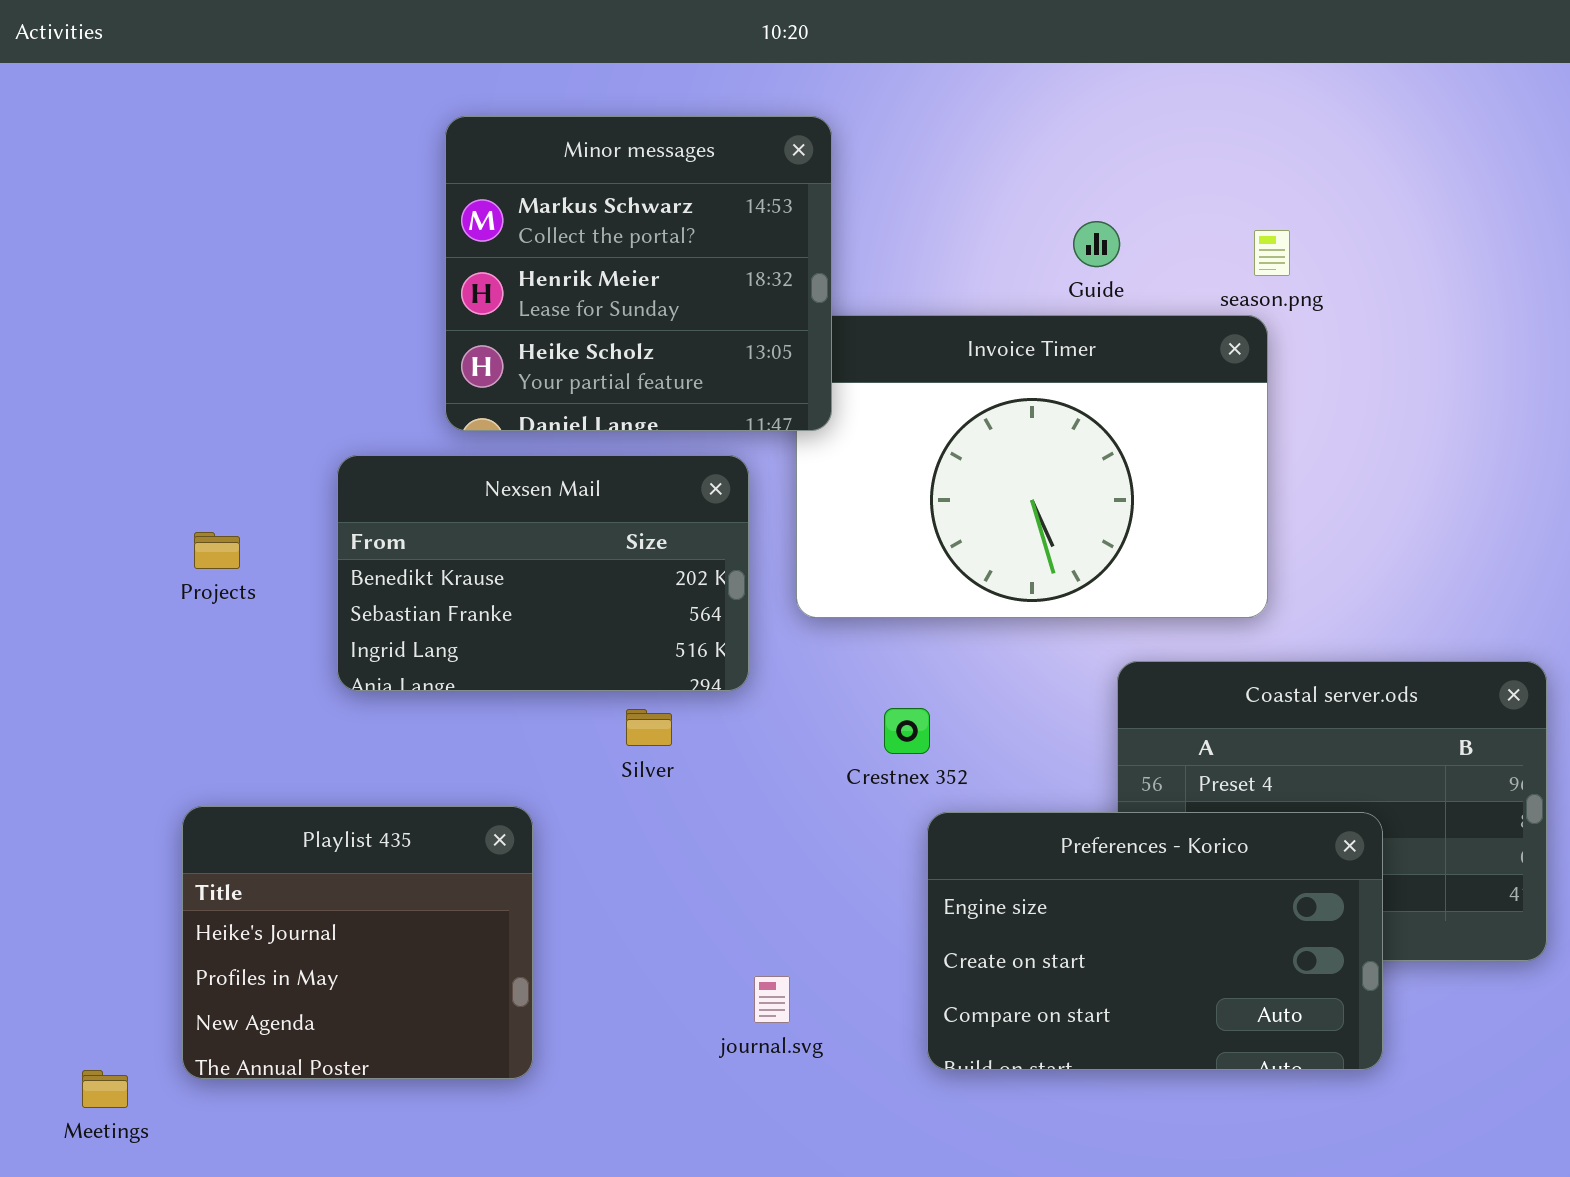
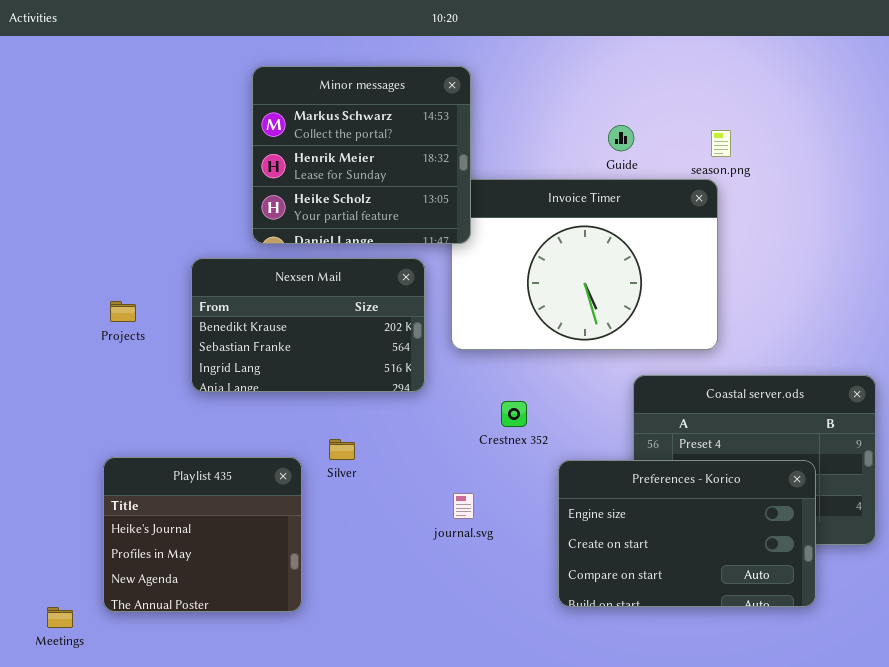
Silver: [626,709,672,746] -> [329,439,355,460], moved
Preferences - Korico: [927,812,1383,1070] -> [558,460,816,607], moved
journal.svg: [754,976,790,1023] -> [453,493,474,519], moved

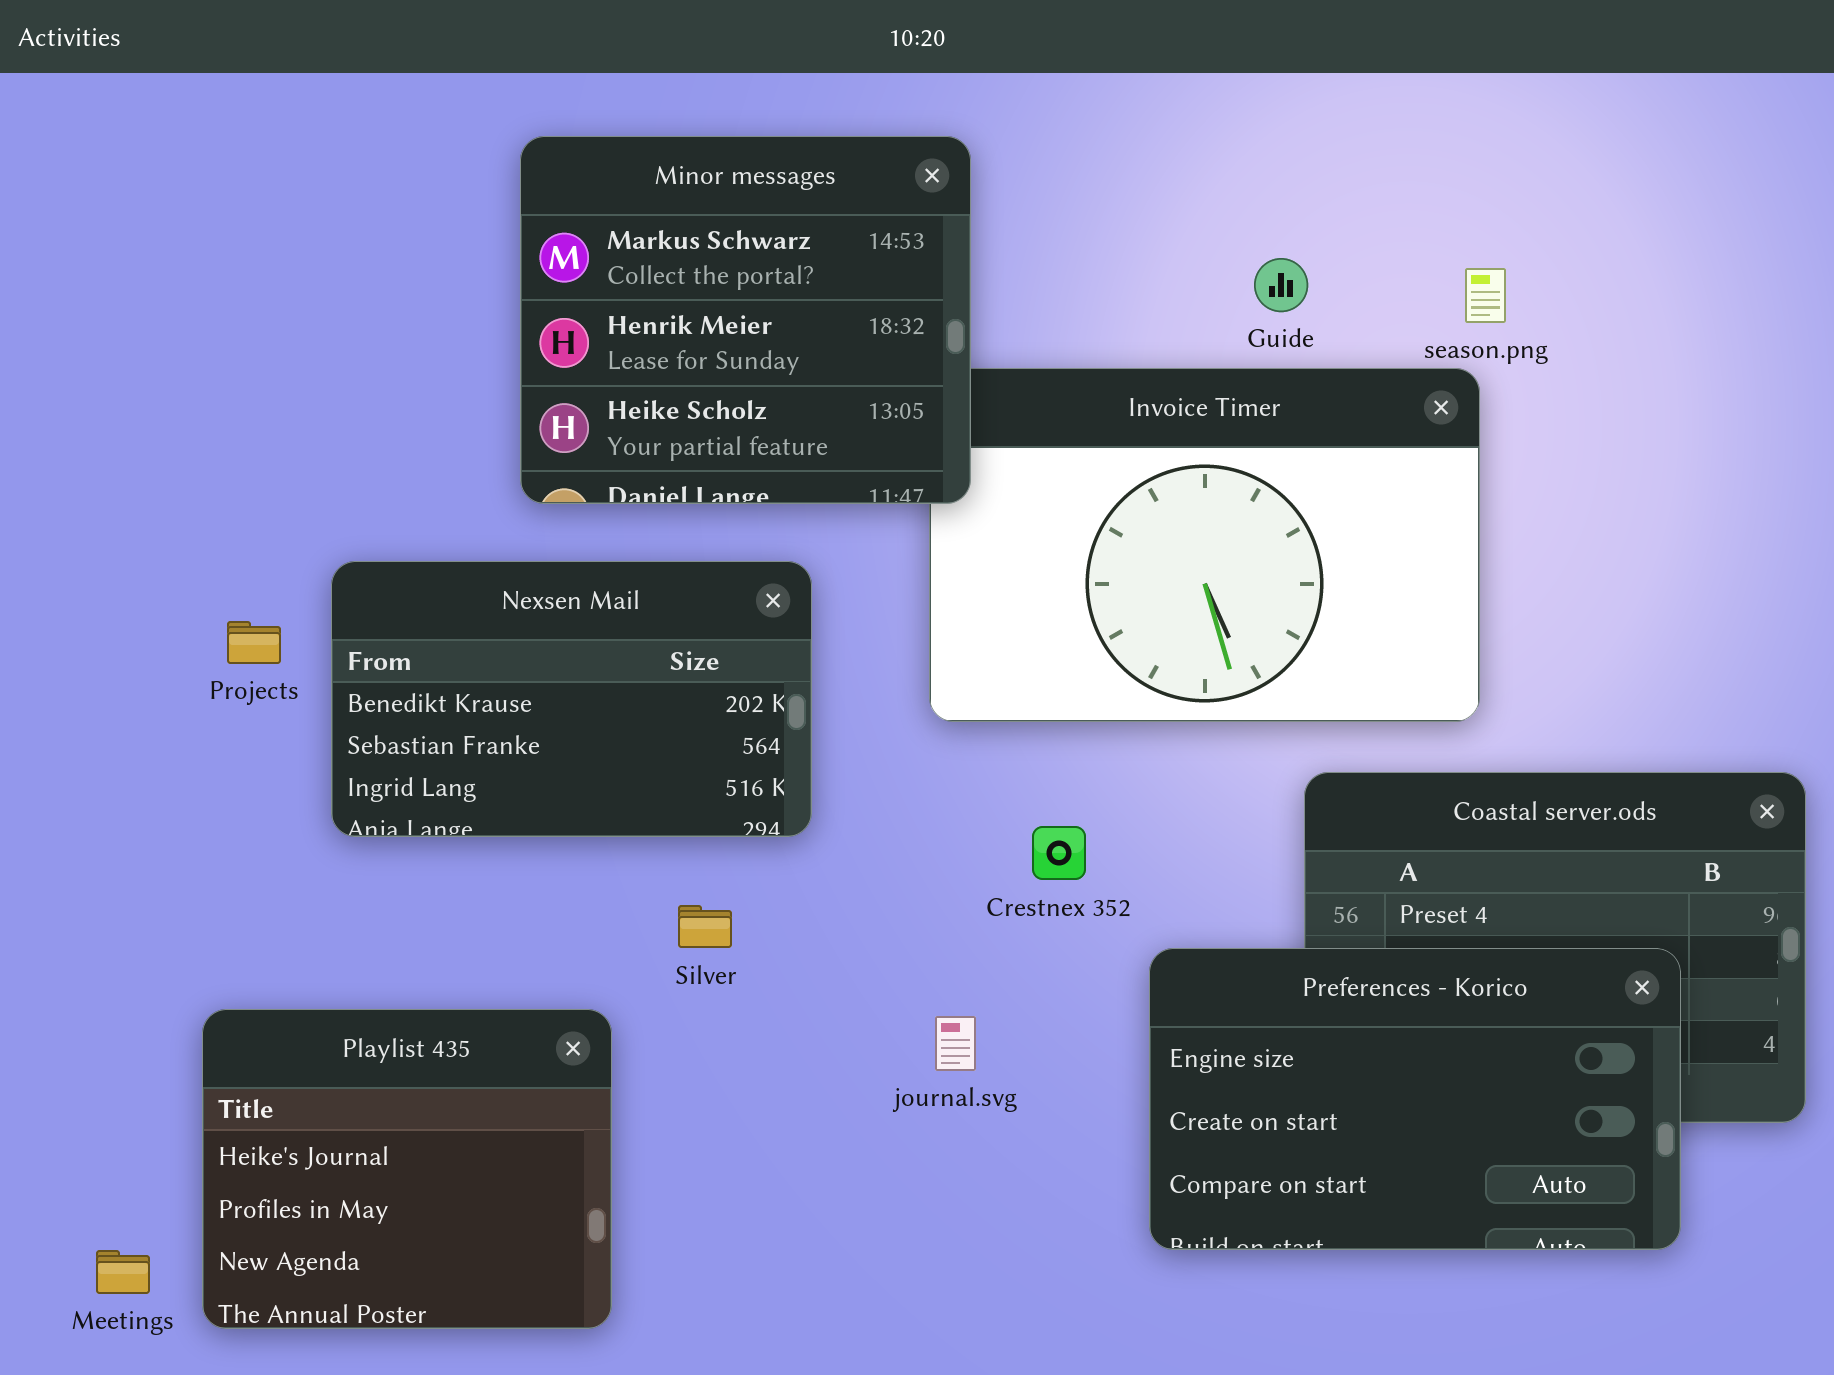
Nexsen Mail: [191,258,425,392] -> [331,561,812,837], moved
Playlist 435: [103,457,302,612] -> [202,1009,612,1329], moved

